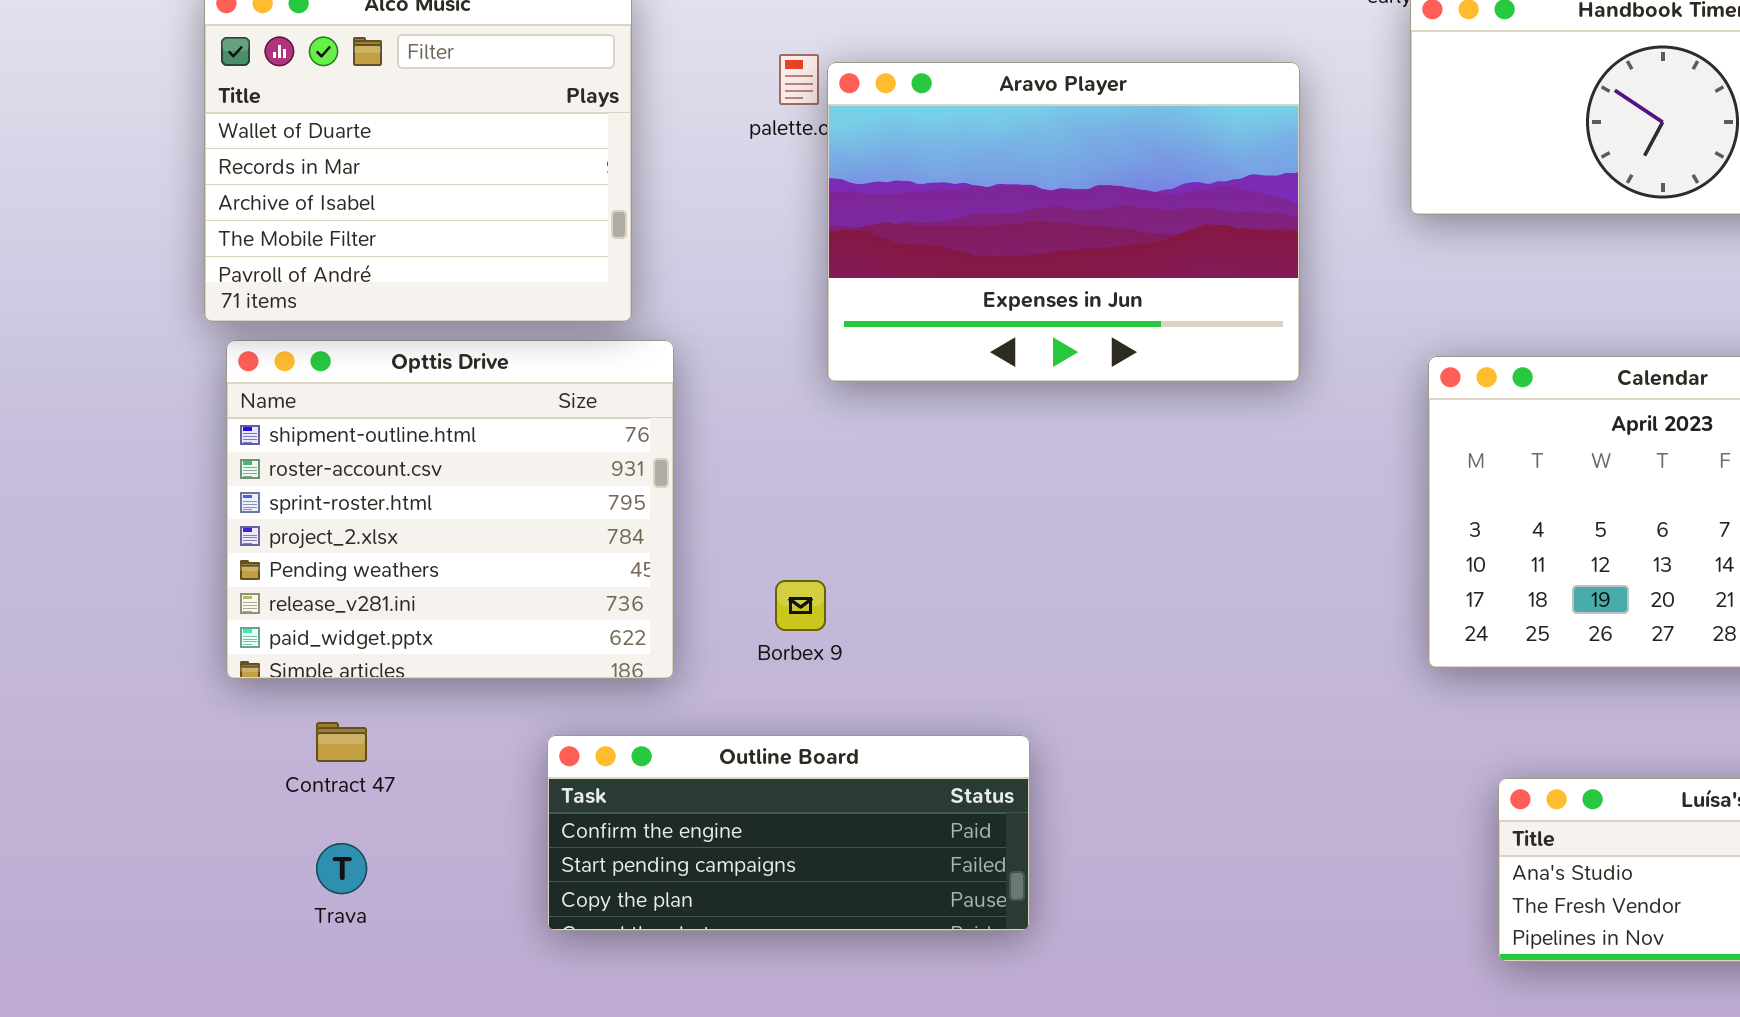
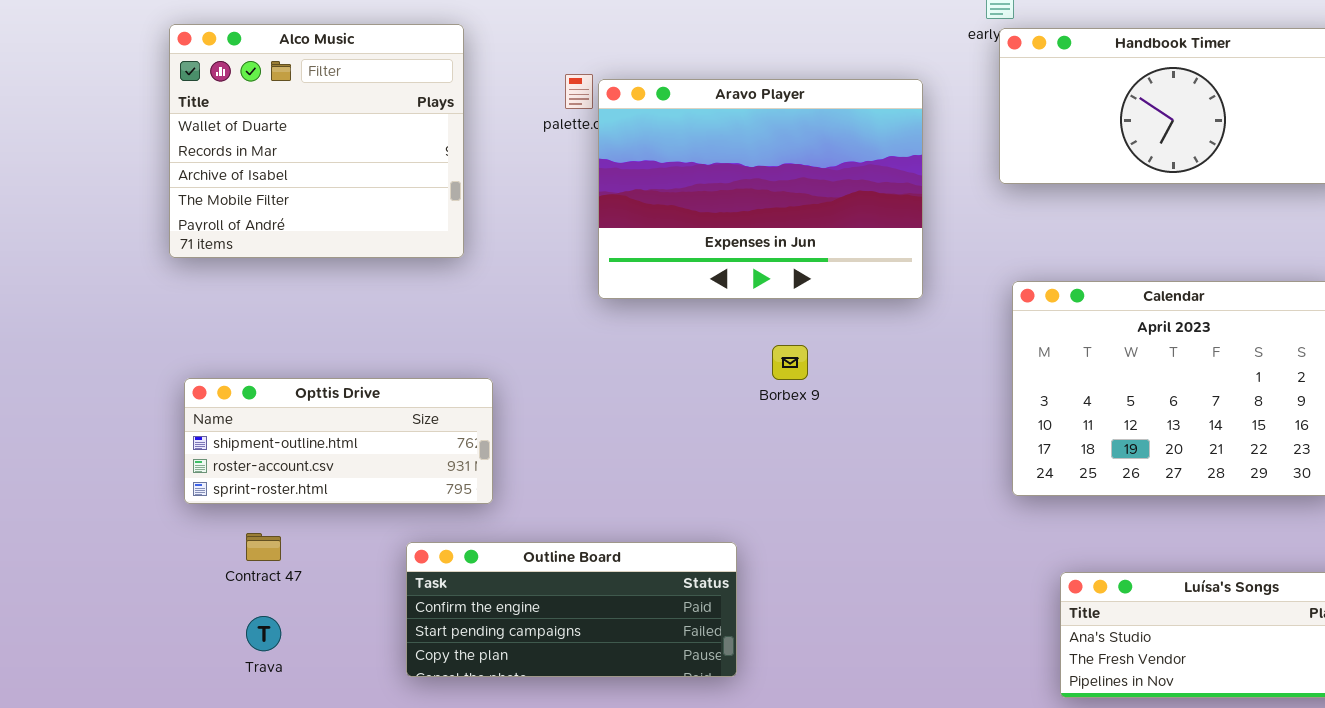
Opttis Drive: [226,340,674,679] -> [184,378,493,504], resized
Borbex 9: [775,580,826,631] -> [772,345,808,380], moved

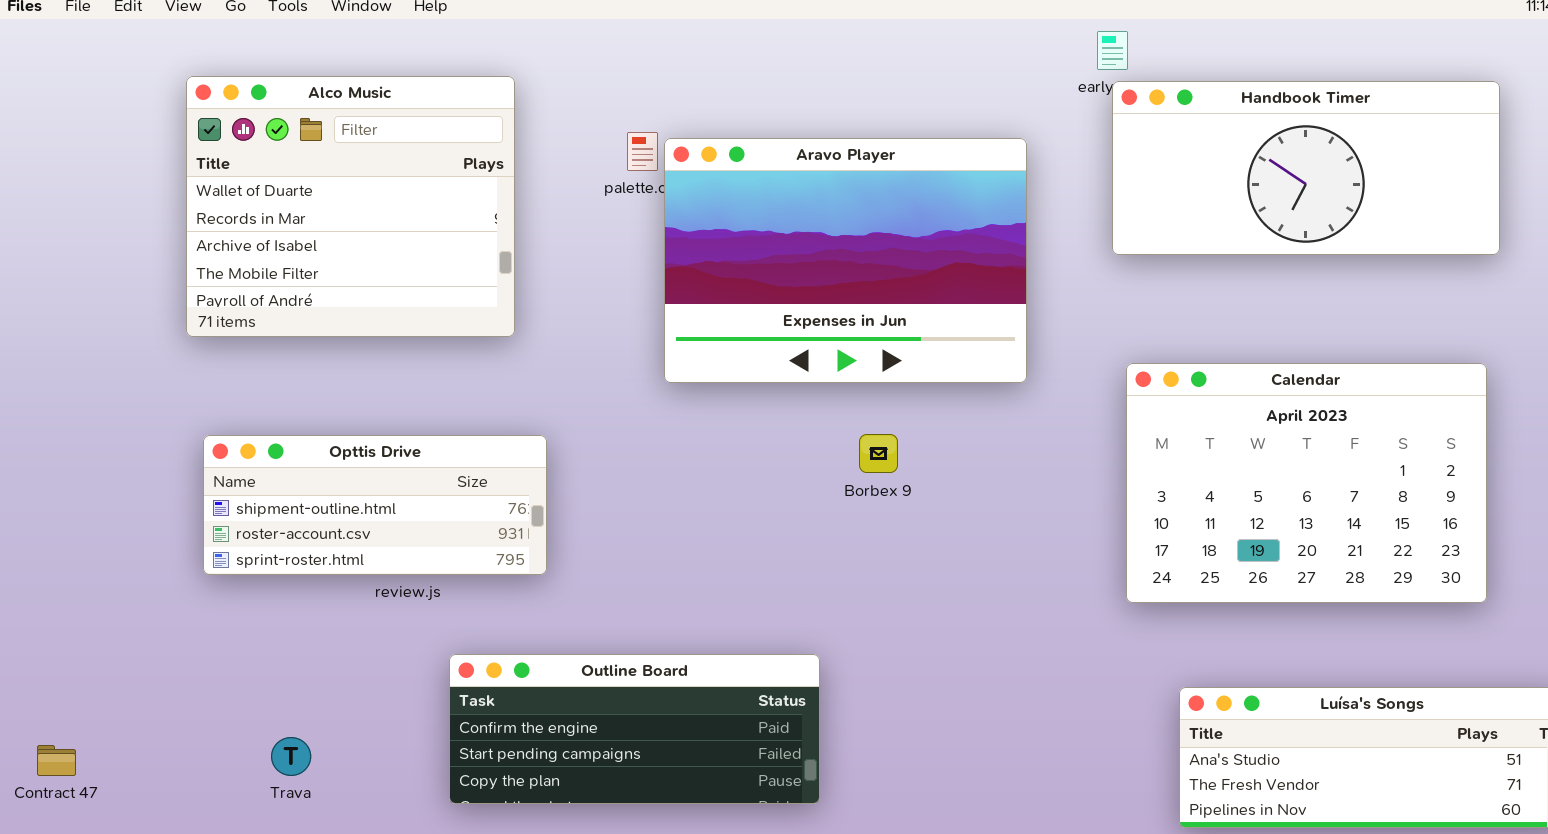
Opttis Drive: [184,378,493,504] -> [203,435,547,575], moved
Contract 47: [246,533,281,561] -> [37,745,76,776], moved

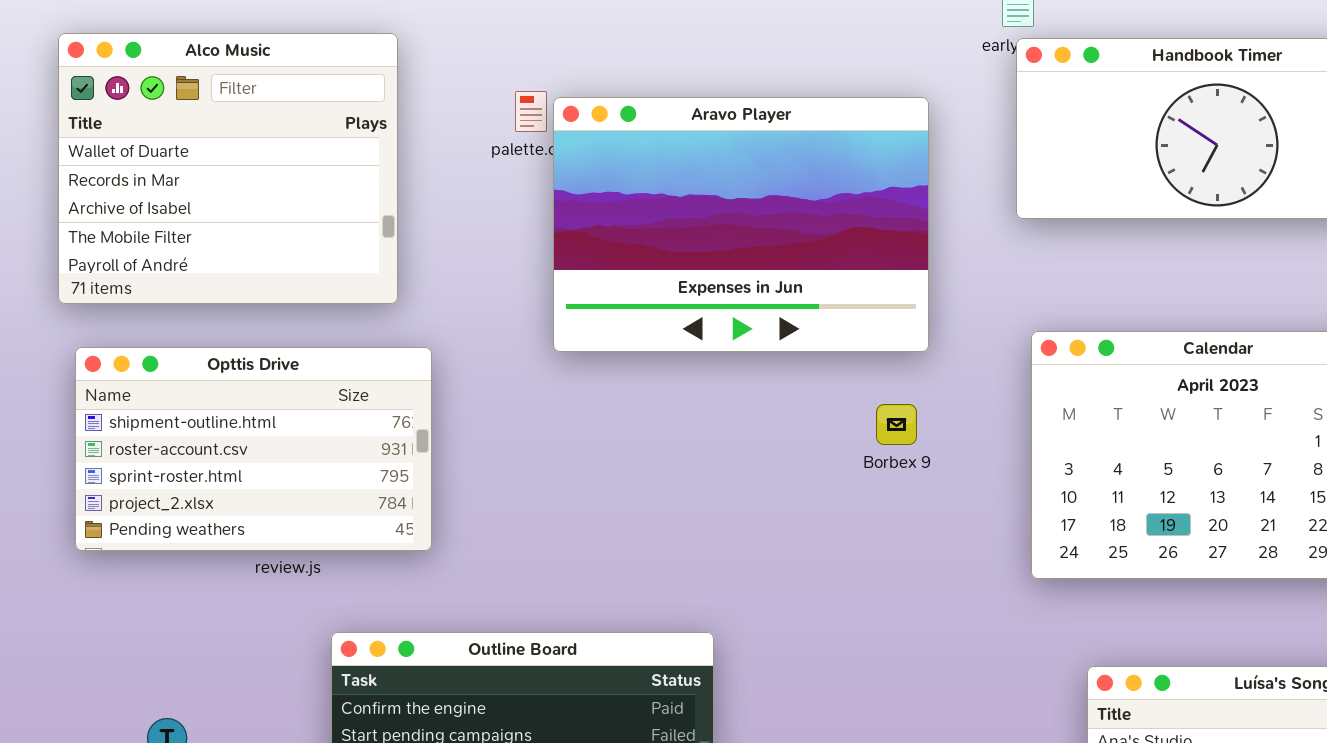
Borbex 9: [859,434,898,473] -> [876,404,917,445], moved
Opttis Drive: [203,435,547,575] -> [75,347,432,551], resized

